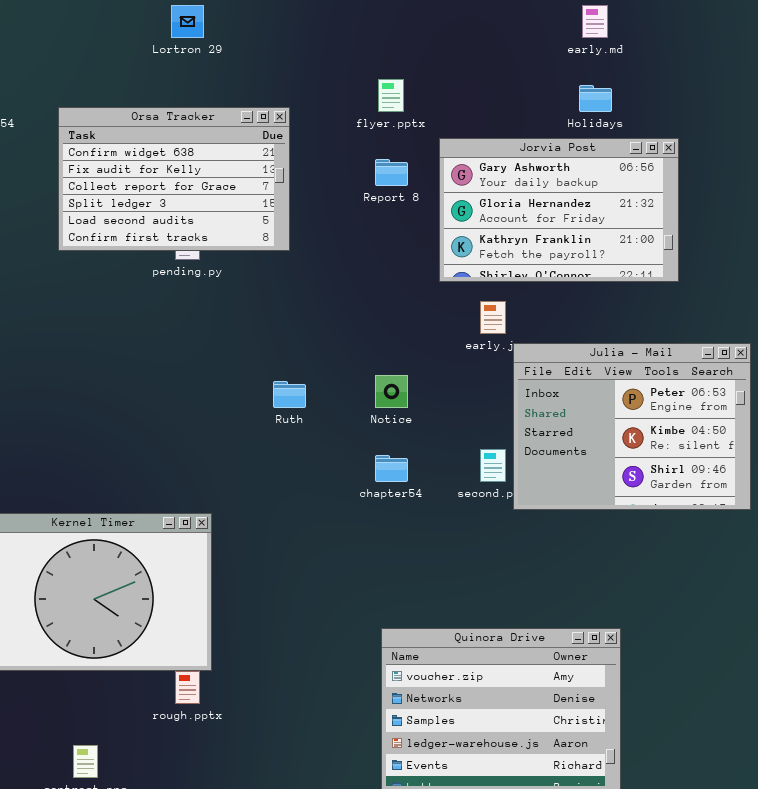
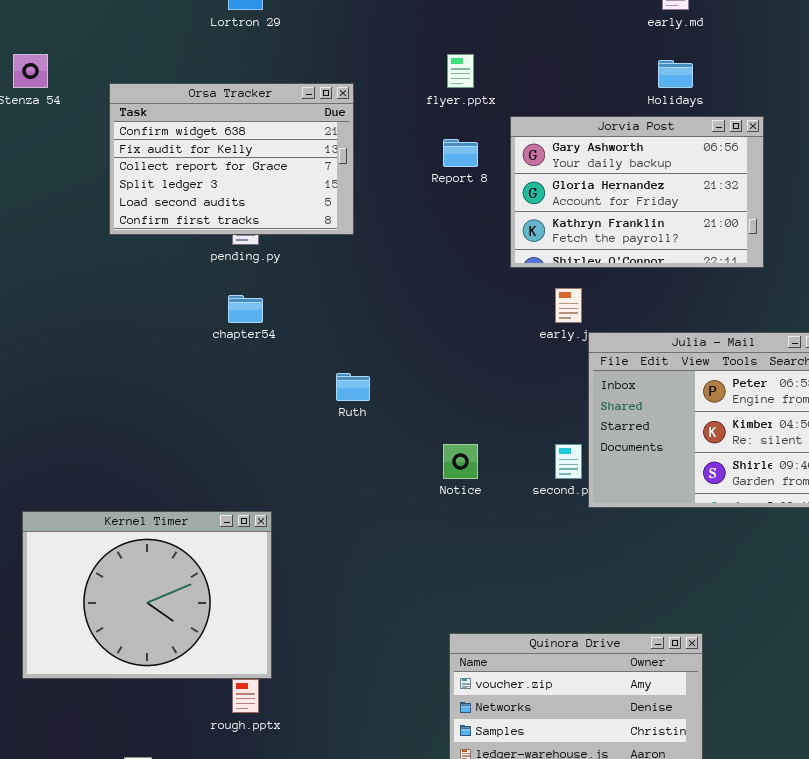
Notice: [375,375,408,408] -> [443,444,478,479], moved
chapter54: [375,455,408,482] -> [228,295,263,323], moved

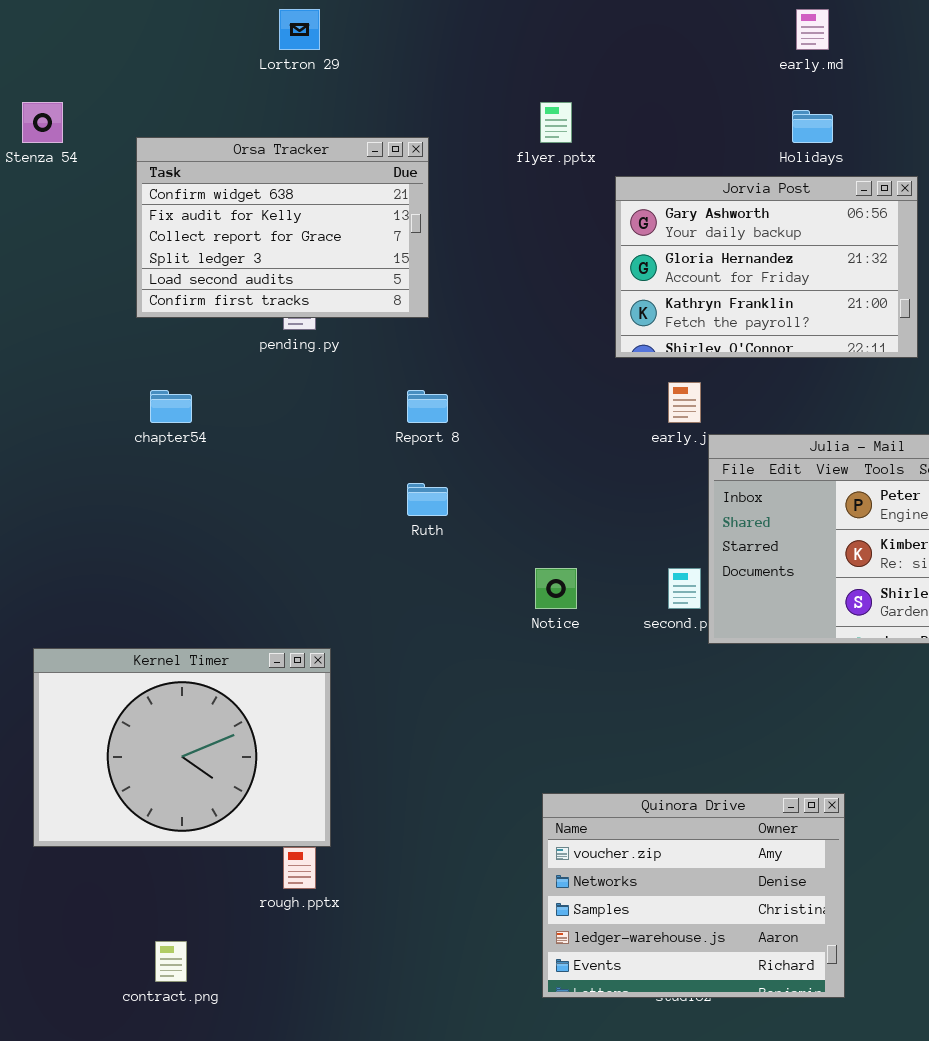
Report 8: [443,139,478,167] -> [407,390,448,423], moved
chapter54: [228,295,263,323] -> [150,390,192,423], moved

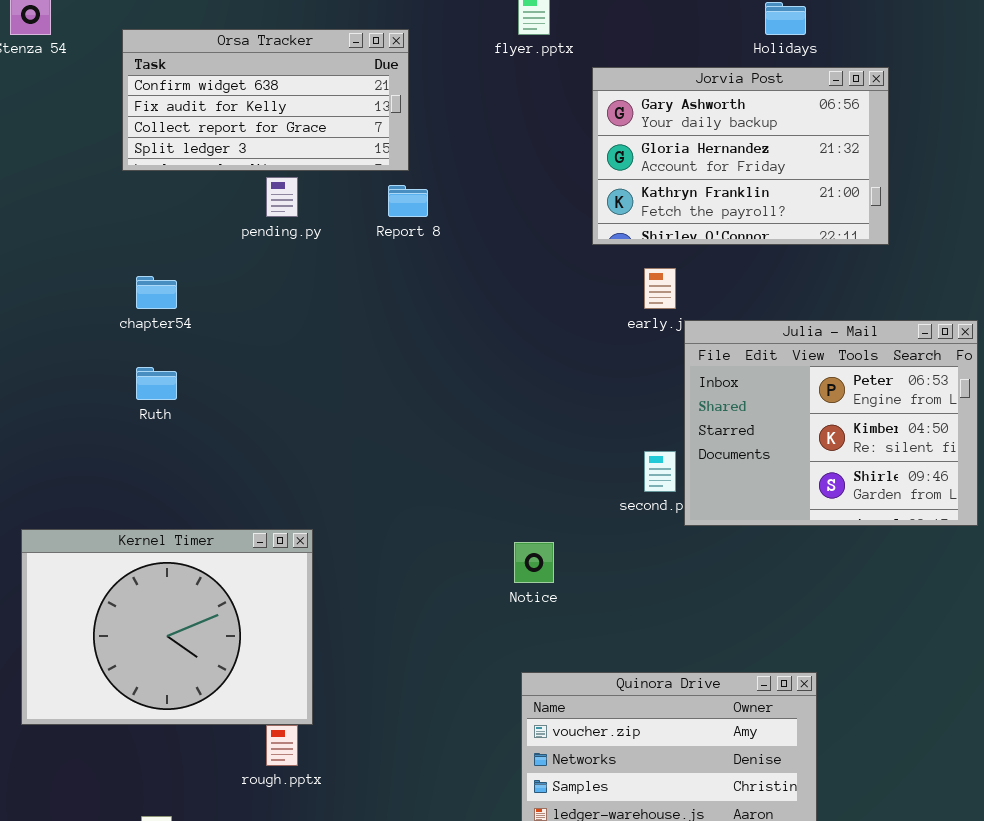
Orsa Tracker: [136,137,429,318] -> [122,29,409,171], resized
Report 8: [407,390,448,423] -> [388,185,428,217], moved
Ruth: [407,483,448,516] -> [136,367,177,400], moved
Notice: [535,568,577,609] -> [514,542,554,583], moved

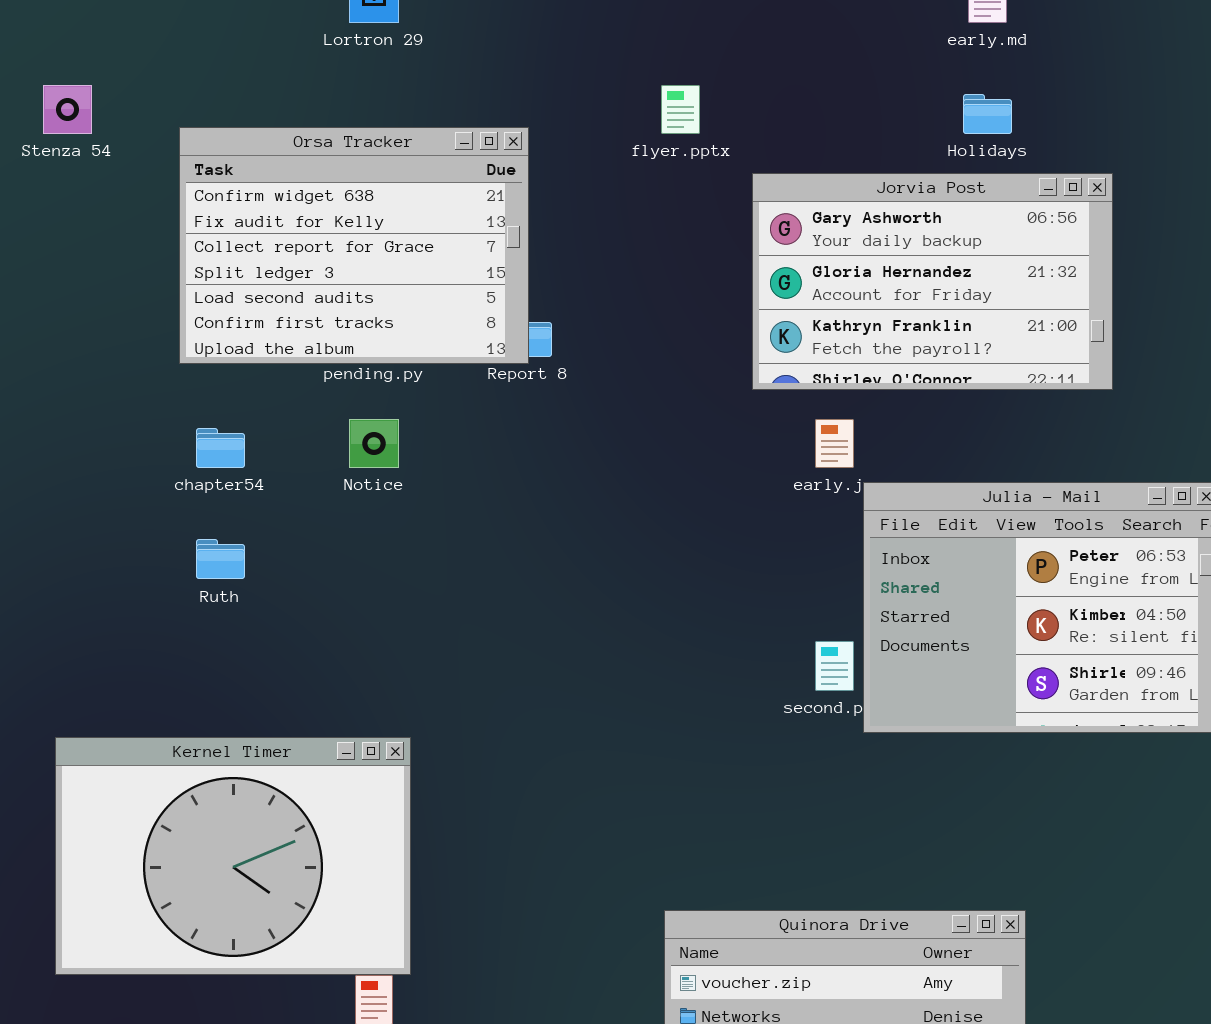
Orsa Tracker: [122,29,409,171] -> [179,127,529,364], resized
Notice: [514,542,554,583] -> [349,419,399,468], moved

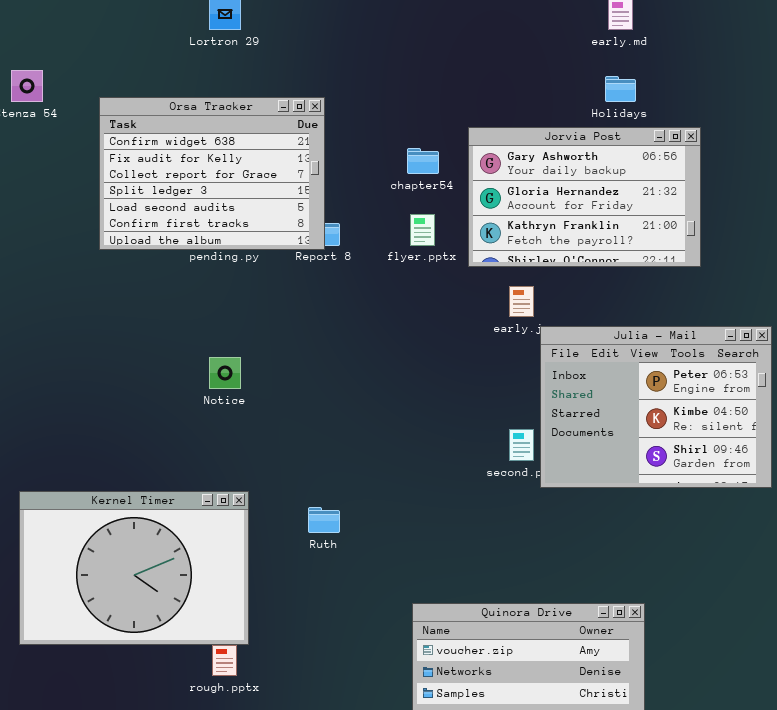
flyer.pptx: [661,85,700,134] -> [410,214,435,246], moved
Notice: [349,419,399,468] -> [209,357,241,389], moved
chapter54: [196,428,245,468] -> [407,148,439,174], moved
Ruth: [196,539,245,579] -> [308,507,340,533], moved

